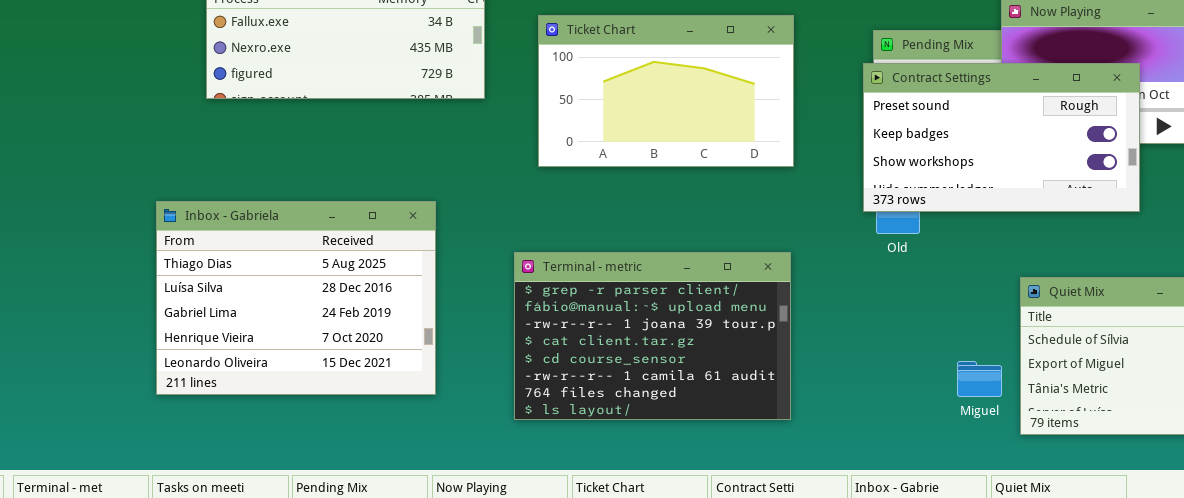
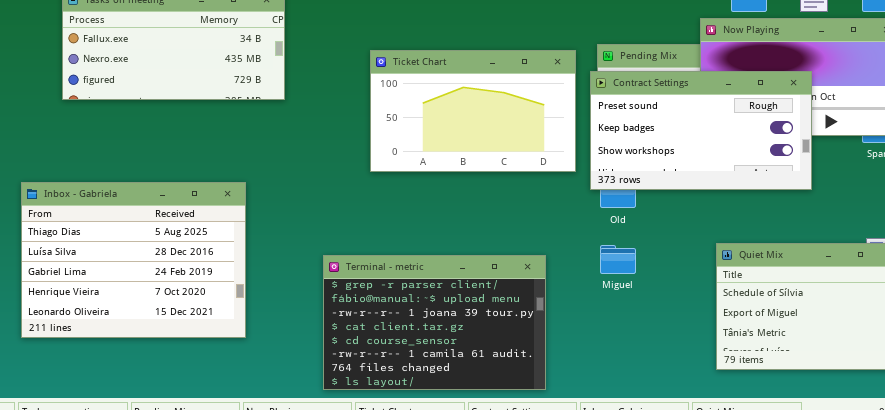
Ticket Chart: [538,15,794,167] -> [370,50,576,172], moved
Terminal - metric: [514,252,791,420] -> [323,255,546,390], moved
Miguel: [957,361,1002,397] -> [600,245,636,274], moved

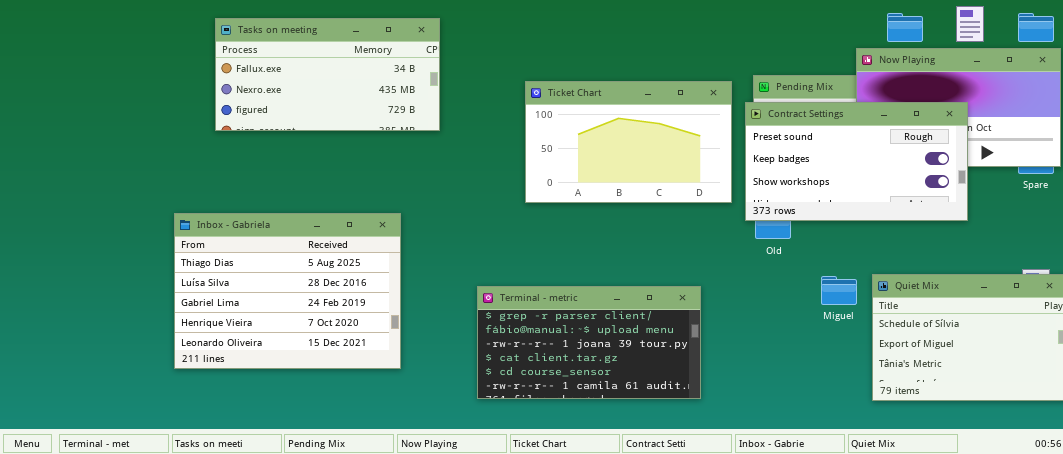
Miguel: [600,245,636,274] -> [821,276,857,305], moved
Terminal - metric: [323,255,546,390] -> [477,286,701,399], resized

